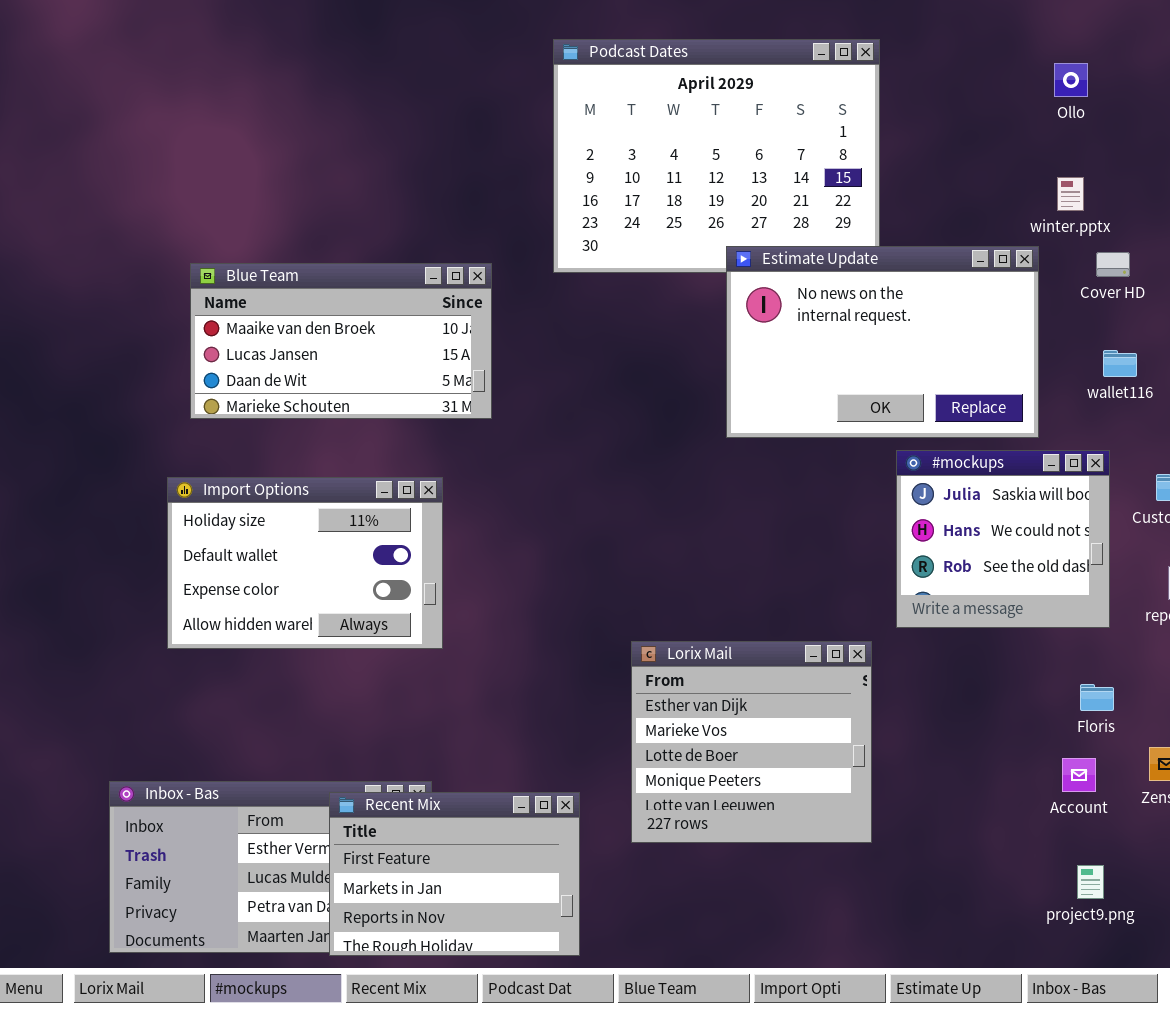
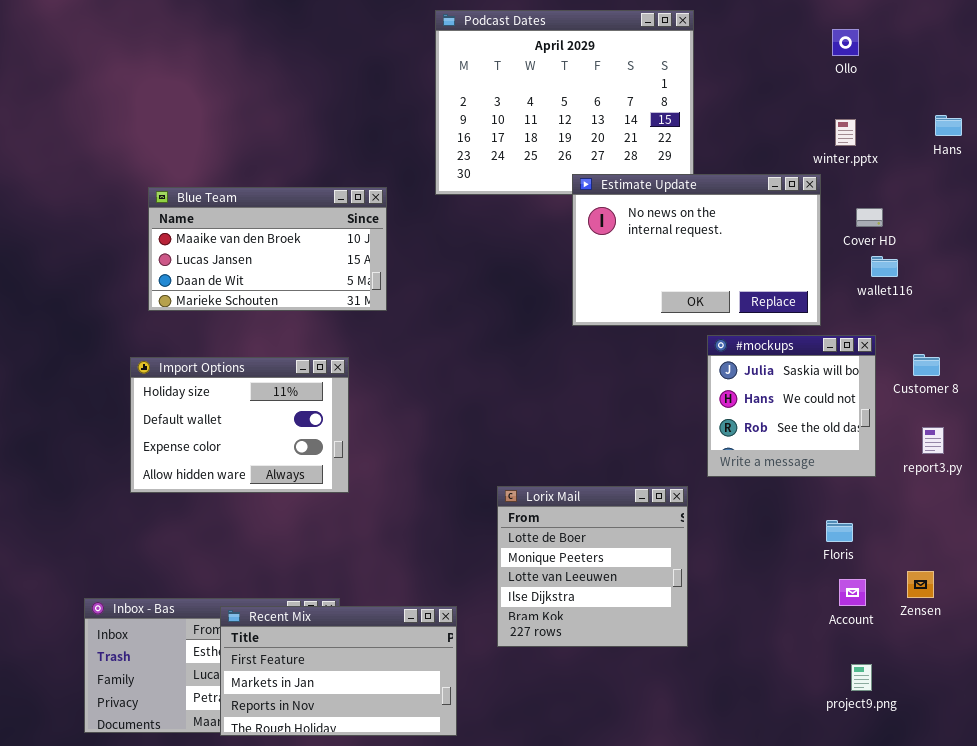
Cover HD: [1096,252,1130,277] -> [856,208,883,227], moved
Lorix Mail: [631,641,872,843] -> [497,486,688,647], scrolled down 2 rows
Floris: [1080,684,1114,711] -> [826,520,853,542], moved
Recent Mix: [329,792,580,956] -> [220,606,457,736], resized

